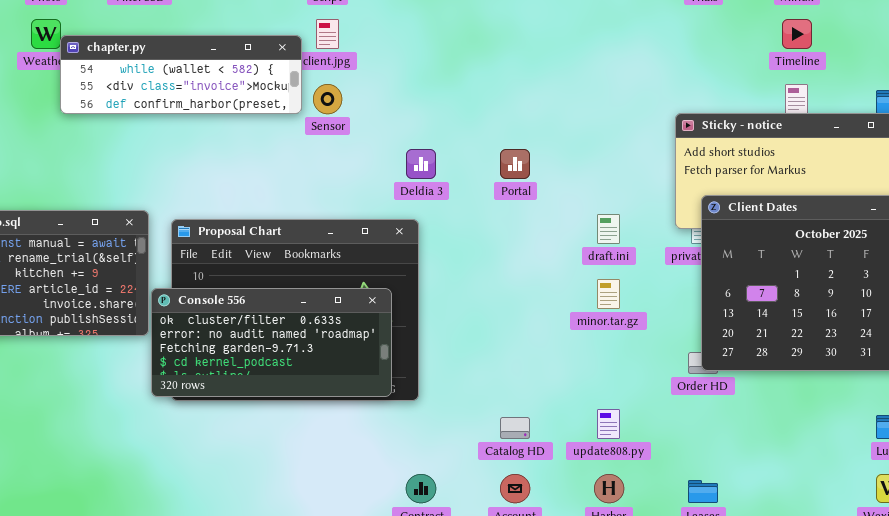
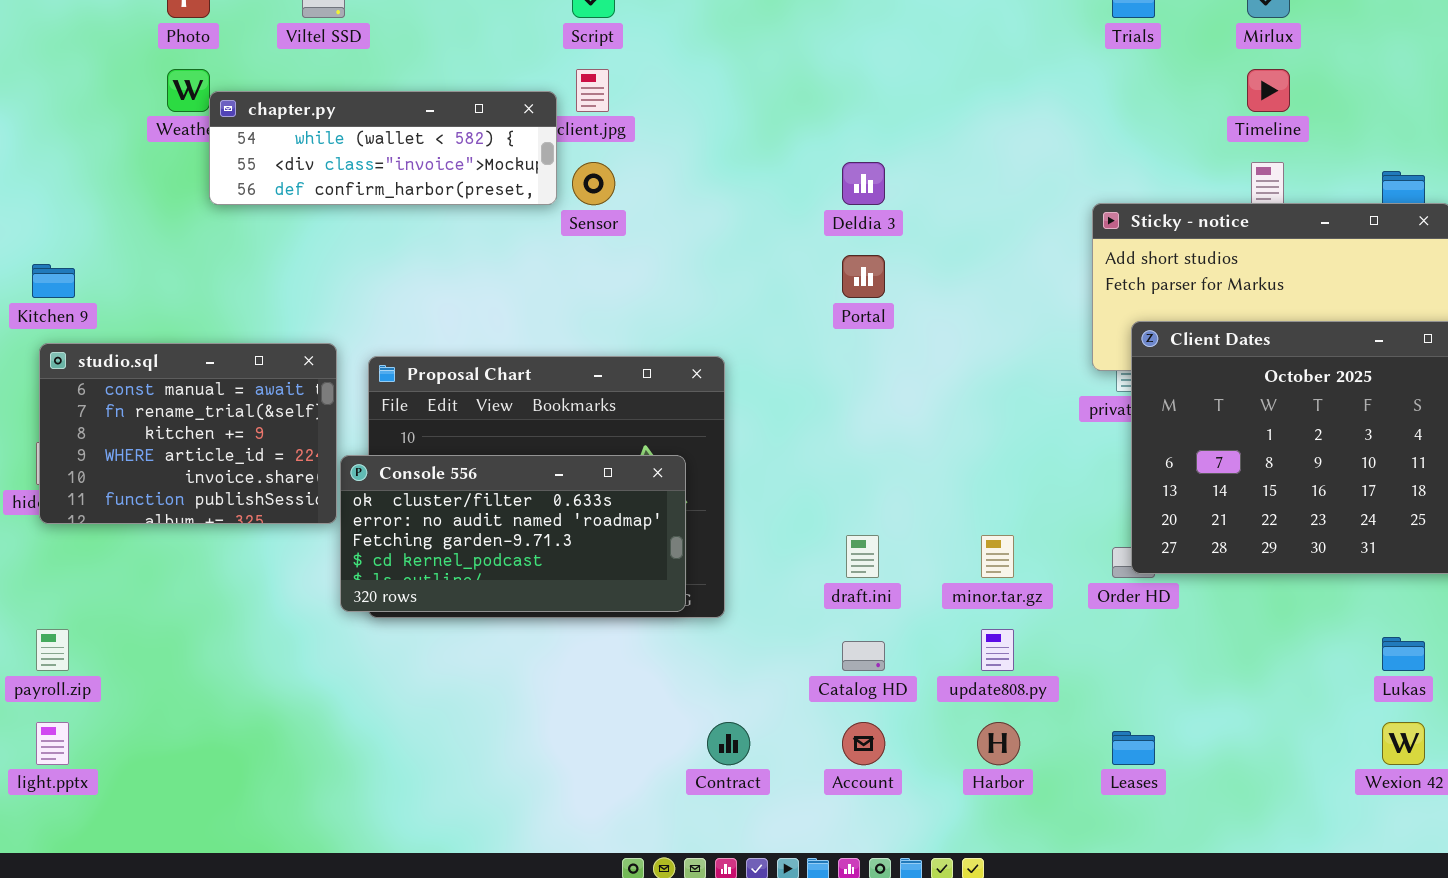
Deldia 3: [406,149,436,179] -> [842,162,885,205], moved
draft.ini: [597,214,620,244] -> [846,535,879,578], moved
minor.tar.gz: [597,279,620,309] -> [981,535,1014,578], moved

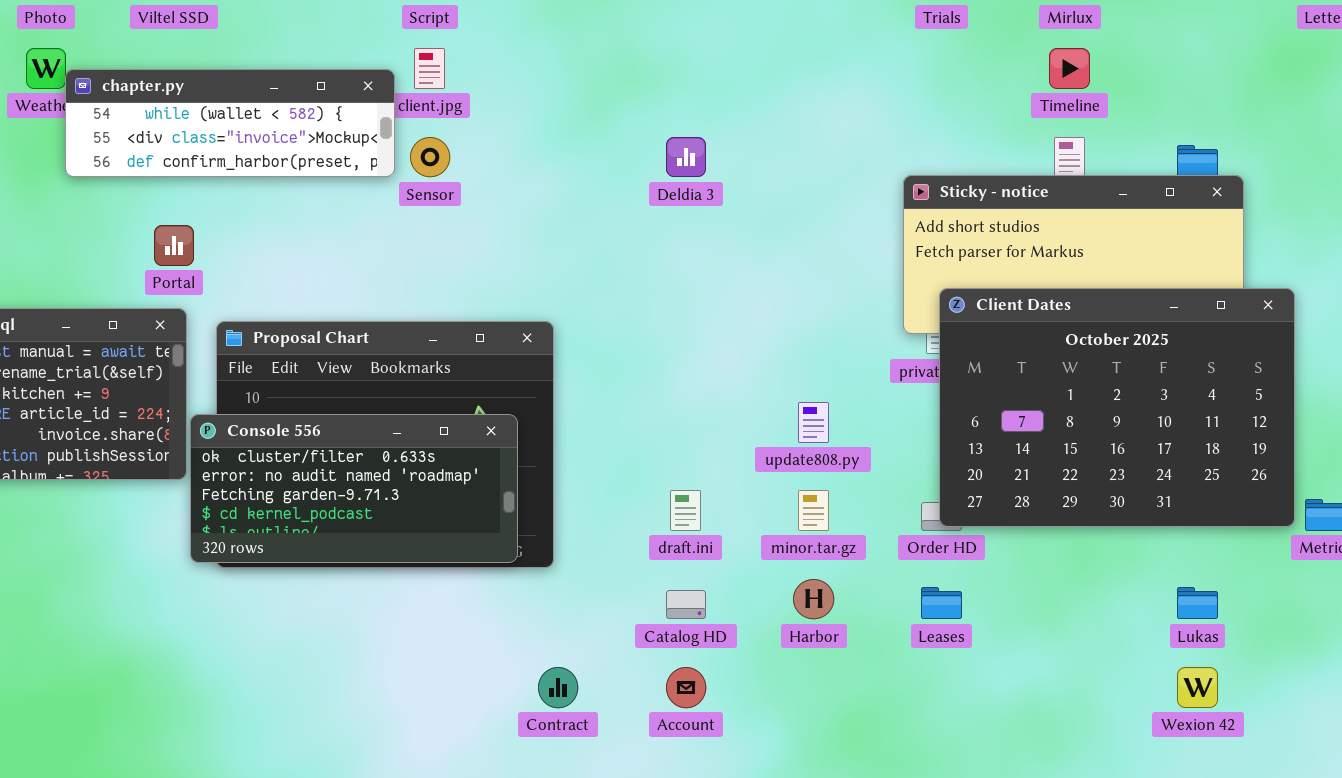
Portal: [842,255,885,298] -> [154,225,194,266], moved
update808.py: [981,629,1014,671] -> [798,402,829,443], moved
Harbor: [977,722,1020,765] -> [793,579,834,619], moved
Leases: [1112,731,1155,765] -> [921,587,962,619], moved

